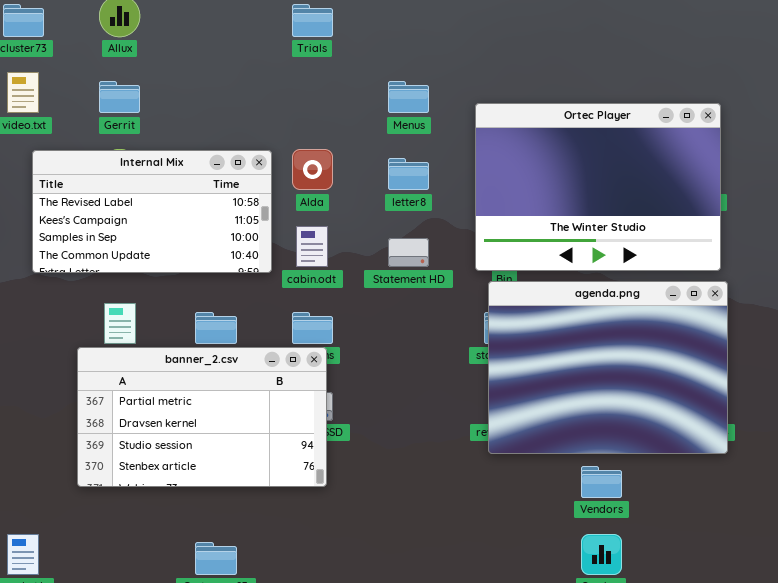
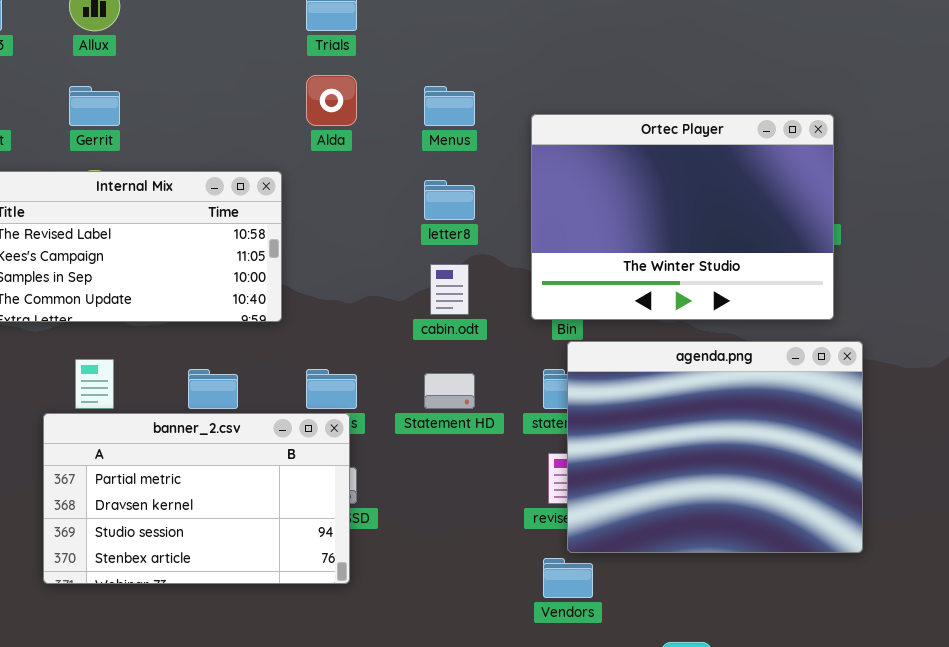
Alda: [292,149,333,190] -> [306,75,357,126], moved
cabin.odt: [296,226,328,267] -> [430,264,469,315], moved
Statement HD: [388,238,429,267] -> [424,373,475,409], moved
agenda.png: [488,281,728,454] -> [567,341,863,553], moved
Vendors: [581,466,622,498] -> [543,558,593,598], moved

